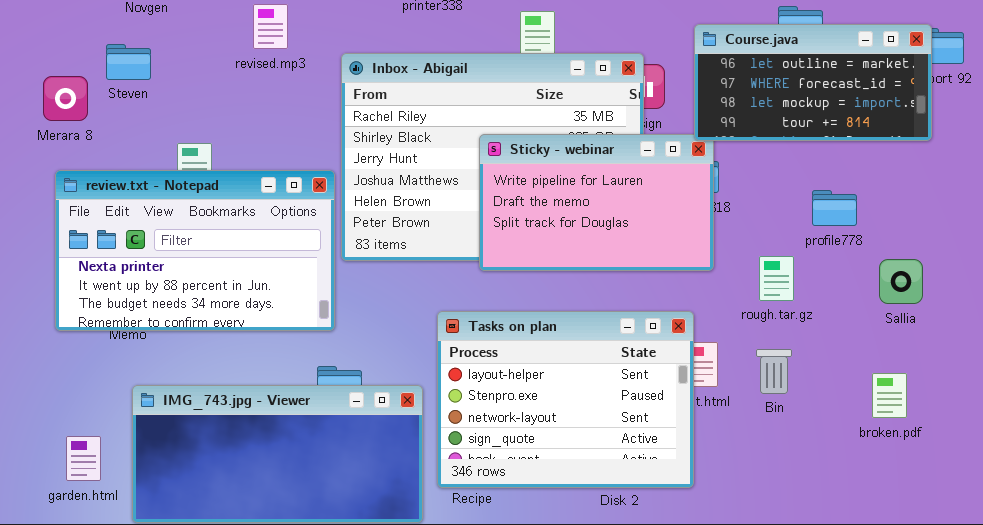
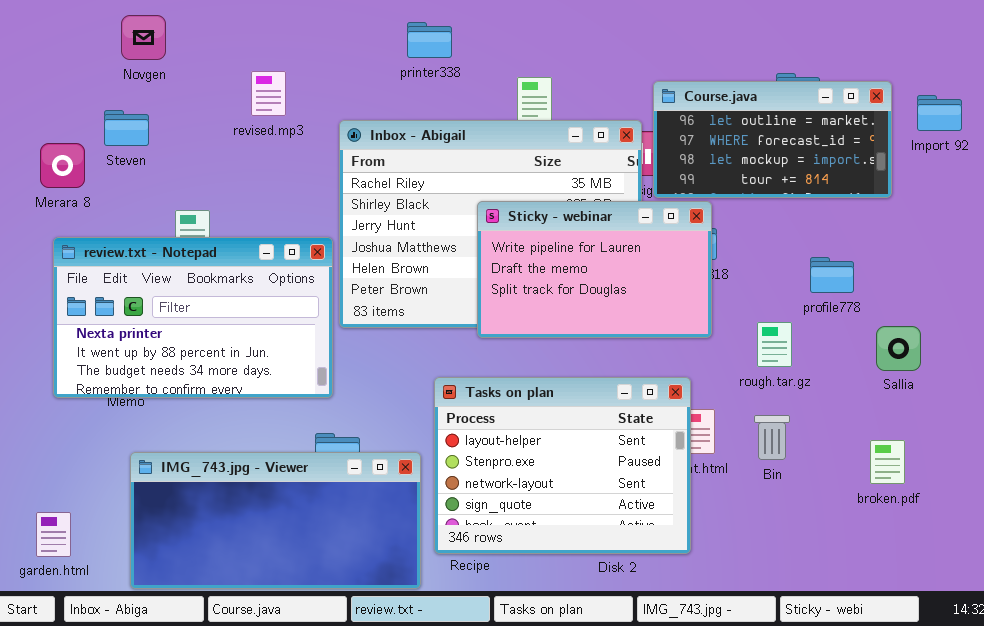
Course.java: [694,24,932,141] -> [653,81,892,198], moved
garden.html: [66,436,101,481] -> [36,512,71,557], moved

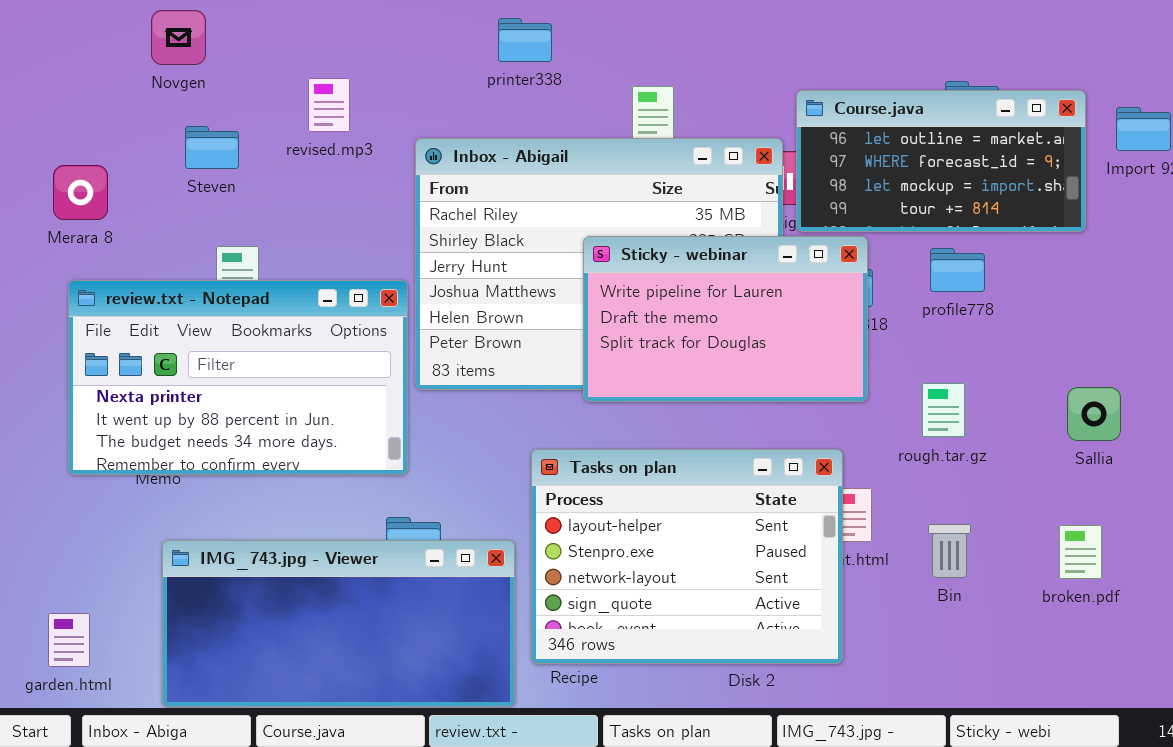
Steven: [104,110,149,146] -> [185,126,239,169], moved
profile778: [810,257,854,293] -> [930,248,985,292], moved
Bin: [754,415,790,460] -> [928,524,971,578], moved

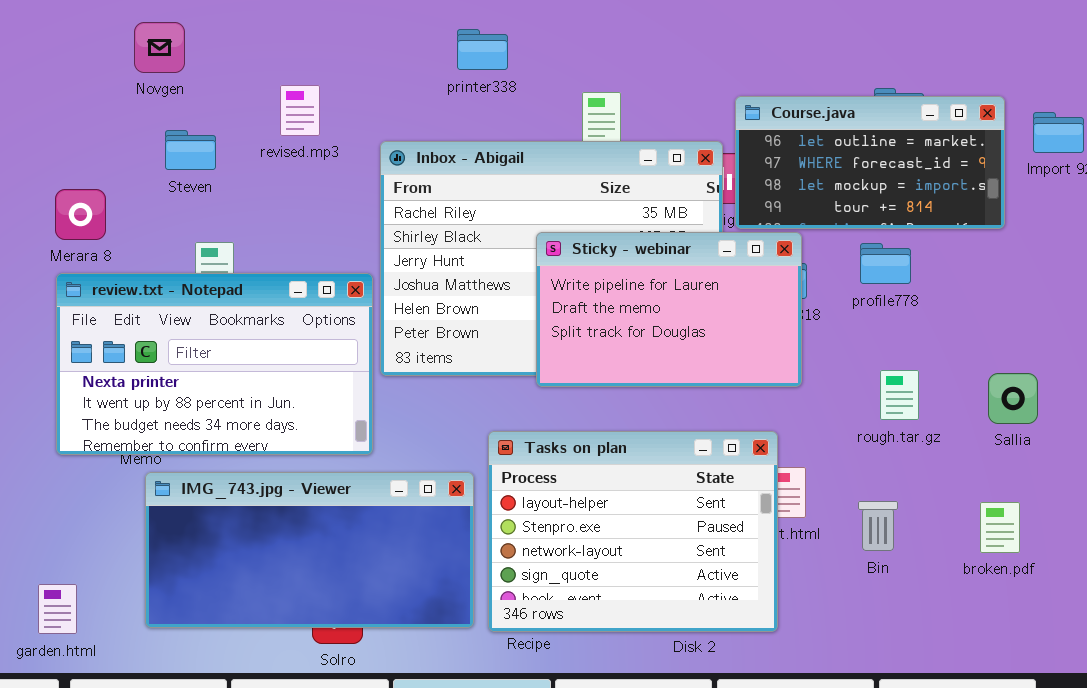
Merara 8: [53,165,108,220] -> [55,189,106,240], moved
rough.tar.gz: [922,383,965,437] -> [880,370,919,420], moved
IMG_743.jpg - Viewer: [162,540,515,707] -> [145,472,474,628], moved

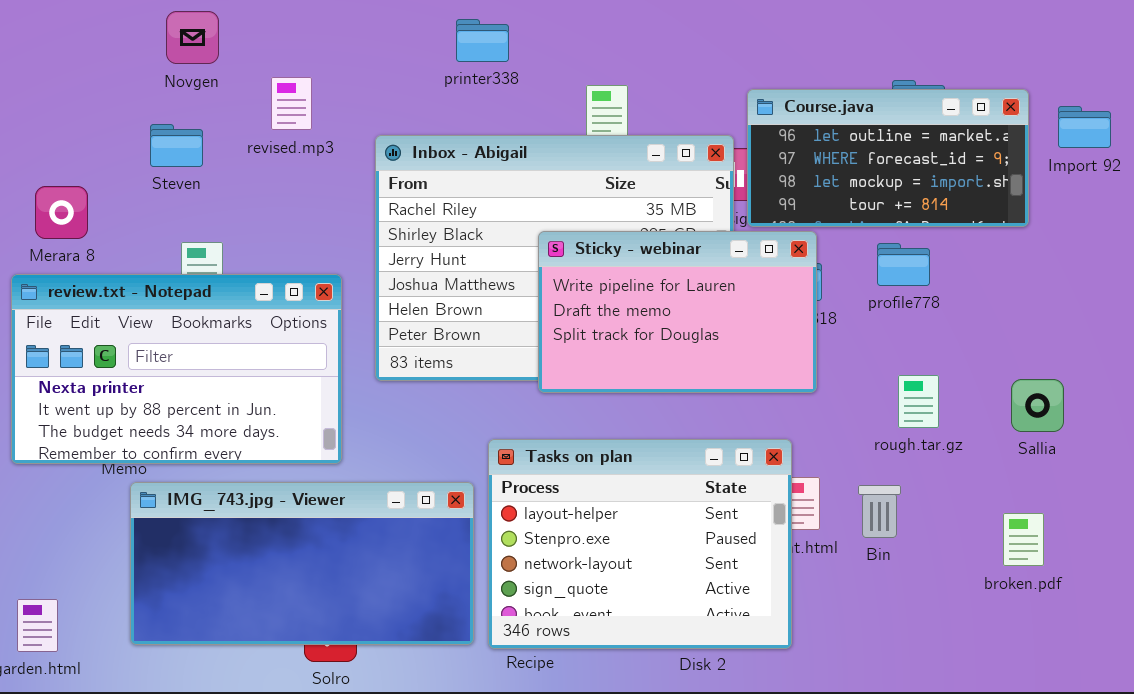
Novgen: [134,22,185,73] -> [166,11,219,64], moved
review.txt - Notepad: [56,273,373,455] -> [11,274,342,464], moved
Bin: [858,501,898,551] -> [858,485,901,538], moved

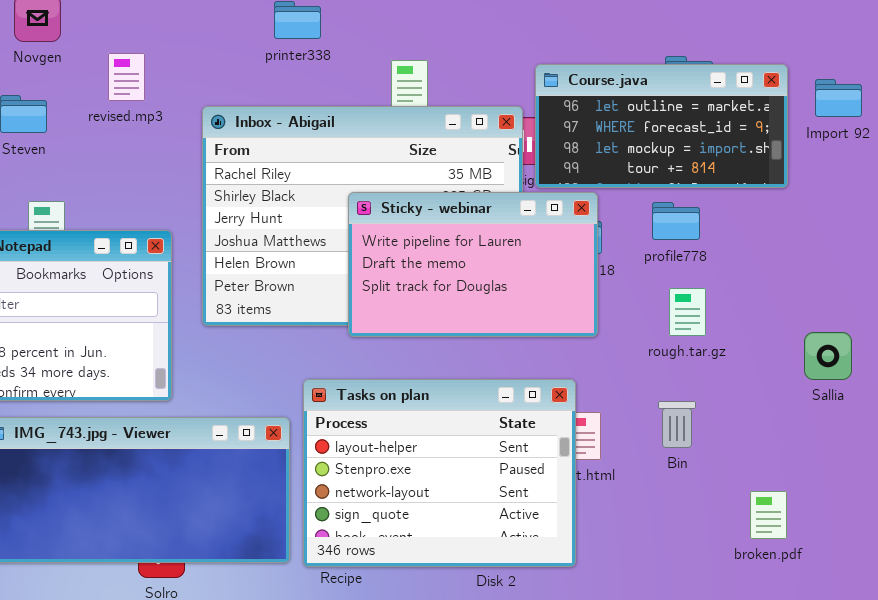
rough.tar.gz: [898,375,939,428] -> [669,288,706,336], moved
Sallia: [1011,379,1064,432] -> [804,332,852,380], moved
Bin: [858,485,901,538] -> [658,401,696,448], moved
broken.pdf: [1003,513,1044,566] -> [750,491,787,539], moved

